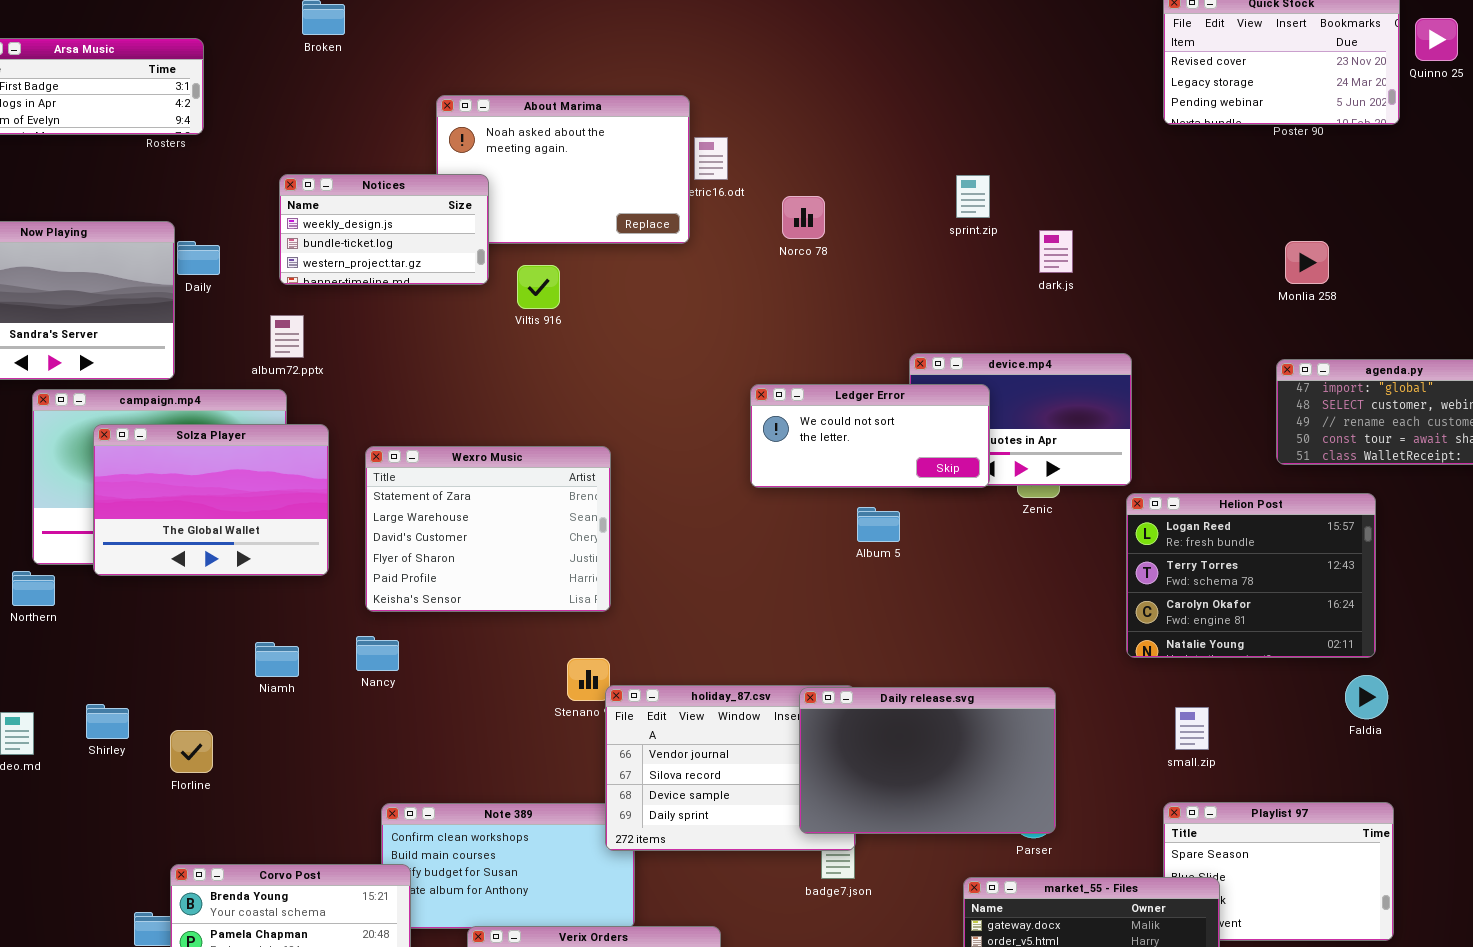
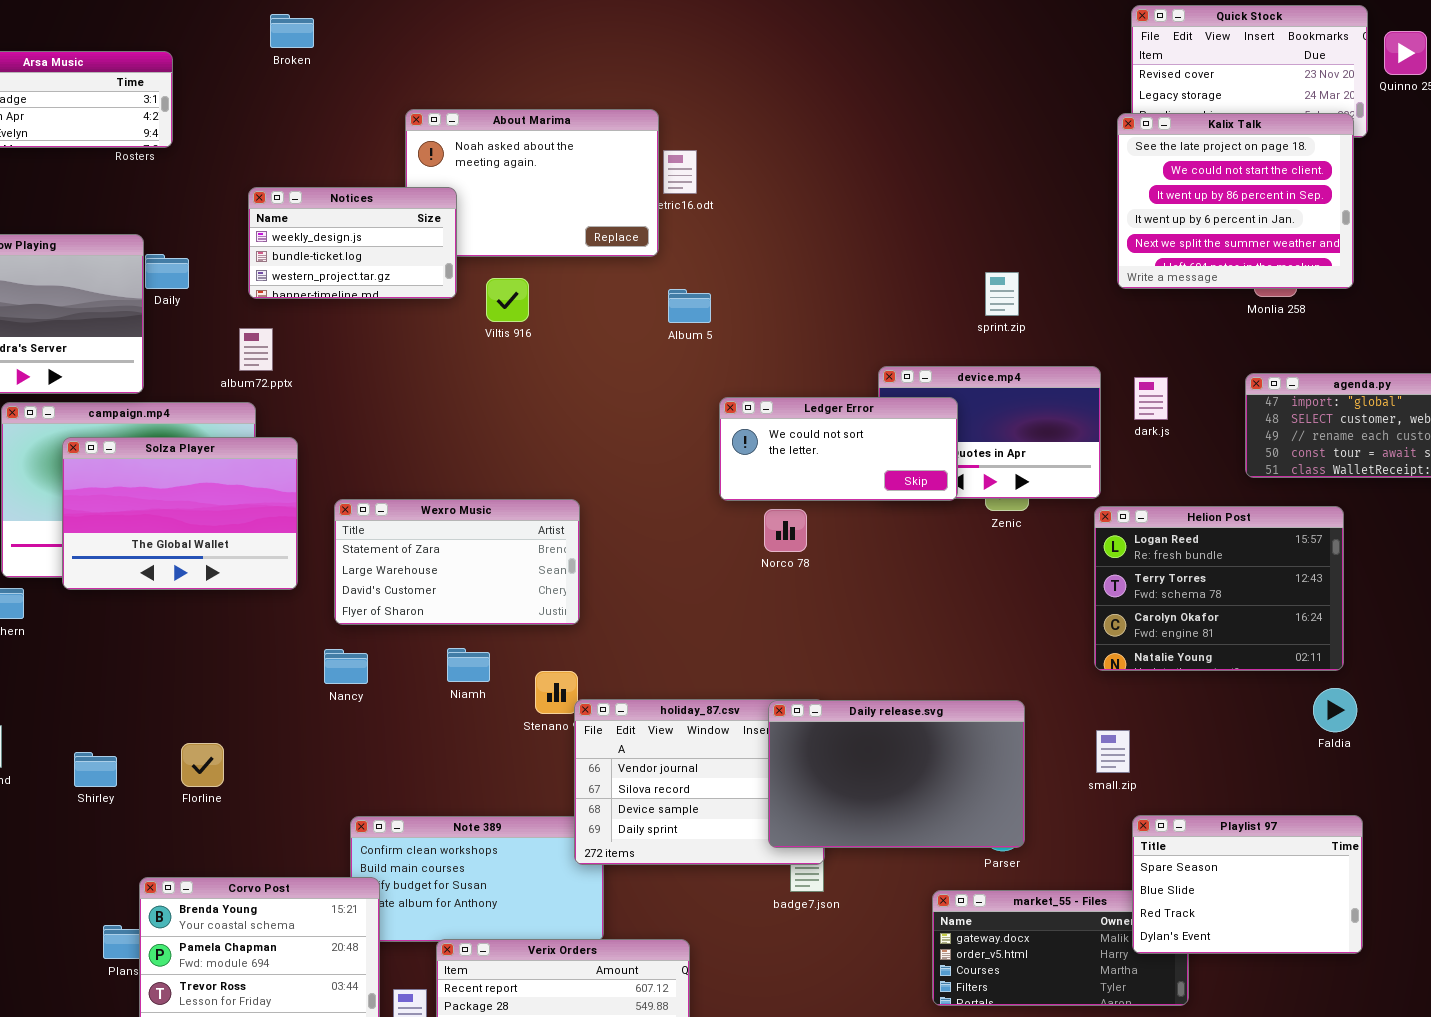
Kalix Talk: none -> [1117,113,1354,289], opened
sprint.zip: [956,175,990,218] -> [985,272,1019,316], moved
Norco 78: [782,196,825,239] -> [764,509,807,552], moved
dark.js: [1039,230,1073,273] -> [1134,377,1168,420], moved
Wexro Music: [365,446,611,612] -> [334,499,580,625], resized
Album 5: [857,507,900,542] -> [668,289,711,323], moved
Niamh: [255,642,299,677] -> [447,648,490,682], moved
Shirley: [86,704,129,739] -> [74,752,117,787], moved
small.zip: [1175,707,1209,750] -> [1096,730,1130,773], moved
Florline: [170,730,213,773] -> [181,743,224,787], moved
Playlist 97: [1163,802,1394,941] -> [1132,815,1363,954], raised

